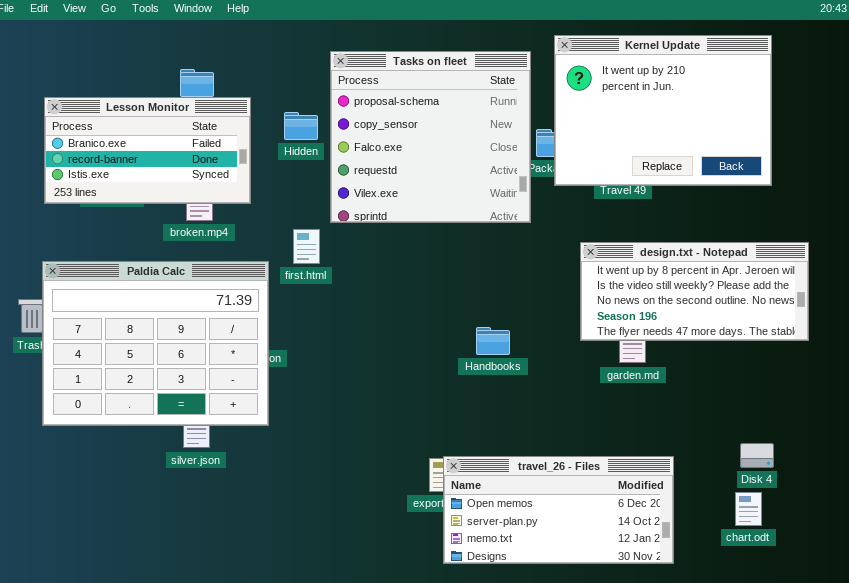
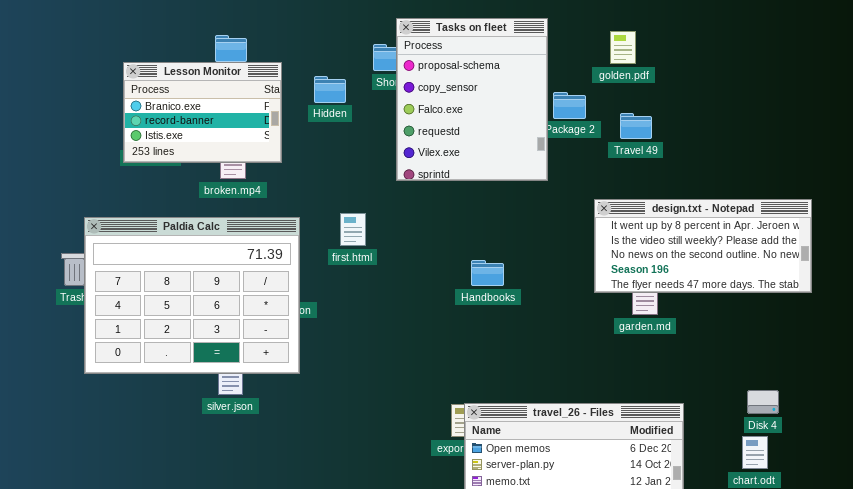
Kernel Update: [554,35,772,186] -> none, closed
Tasks on fleet: [330,51,531,223] -> [396,18,548,181], resized
Lesson Monitor: [44,97,251,204] -> [123,62,282,163], resized
first.html: [293,229,320,264] -> [340,213,366,246], moved
Handbooks: [476,327,510,355] -> [471,260,504,286], moved

